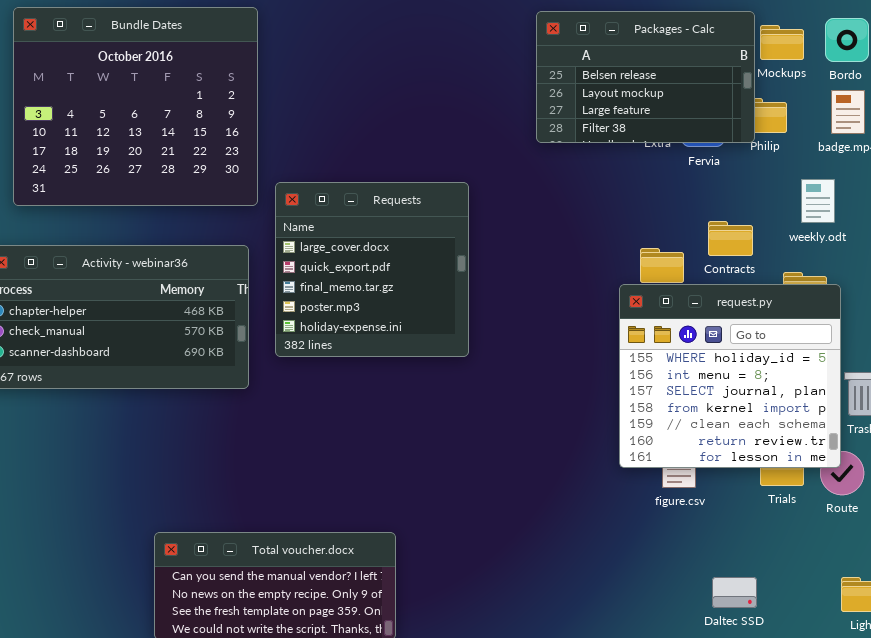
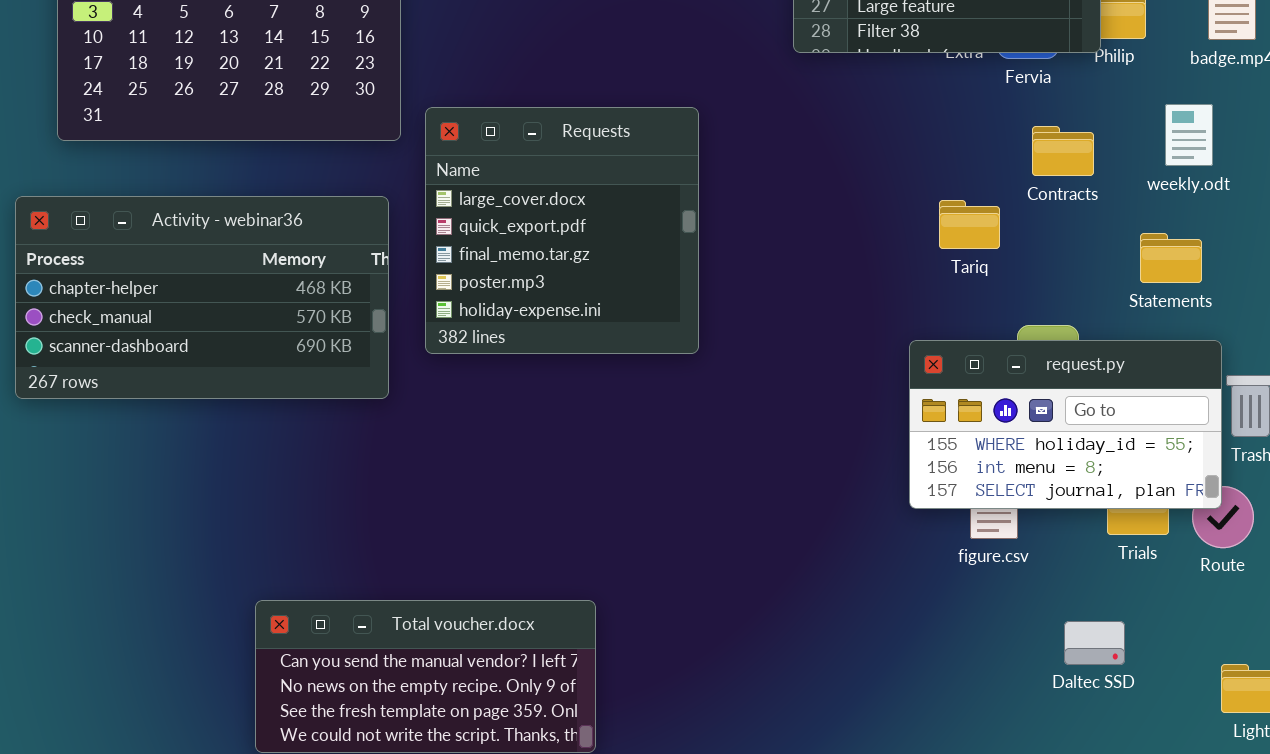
Contracts: [708,221,753,256] -> [1032,126,1094,176], moved
request.py: [619,284,841,468] -> [909,340,1222,509], resized
Daltec SSD: [712,577,757,608] -> [1064,621,1125,665], moved

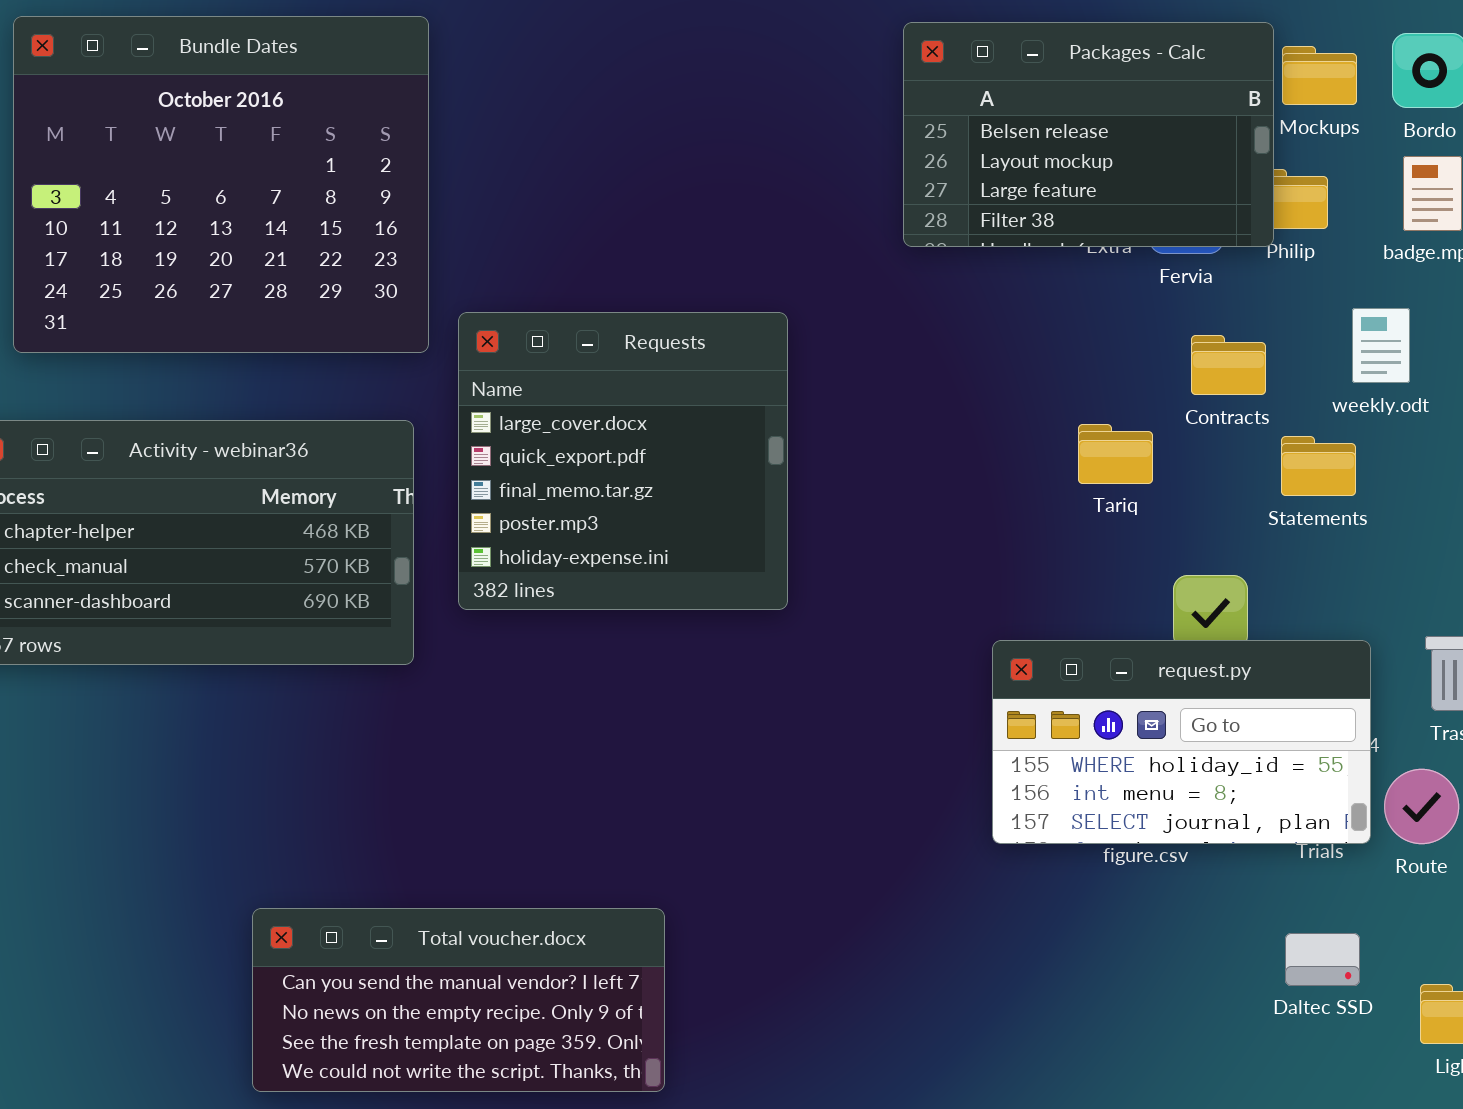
Statements: [1140,233,1202,283] -> [1281,436,1356,496], moved
request.py: [909,340,1222,509] -> [992,640,1371,844], moved
Daltec SSD: [1064,621,1125,665] -> [1285,933,1360,986], moved

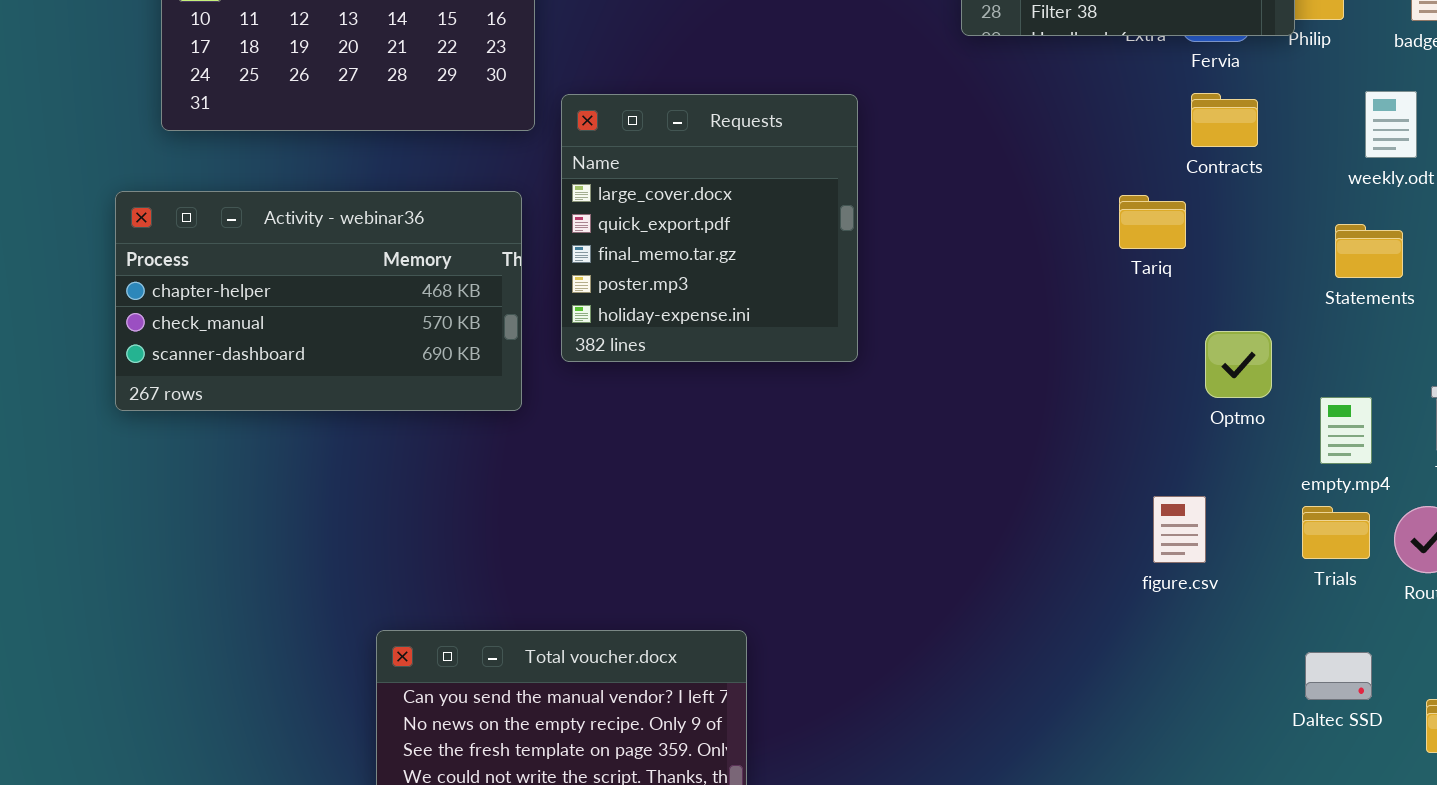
Contracts: [1191,335,1266,395] -> [1191,93,1258,147], moved
Statements: [1281,436,1356,496] -> [1335,224,1403,278], moved
request.py: [992,640,1371,844] -> none, closed

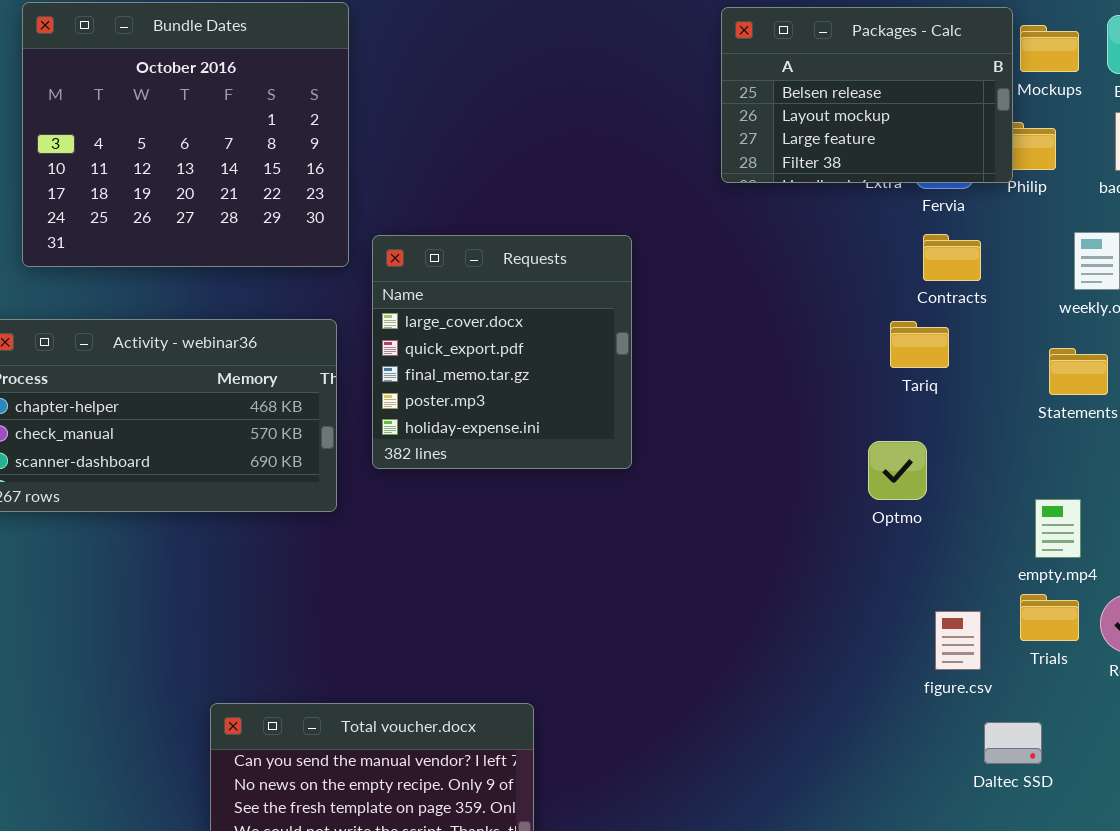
Tariq: [1119,195,1186,249] -> [890,321,949,368], moved
Optmo: [1205,331,1272,398] -> [868,441,927,500], moved
figure.csv: [1153,496,1206,563] -> [935,611,981,670], moved
Daltec SSD: [1305,652,1372,700] -> [984,722,1042,764], moved

